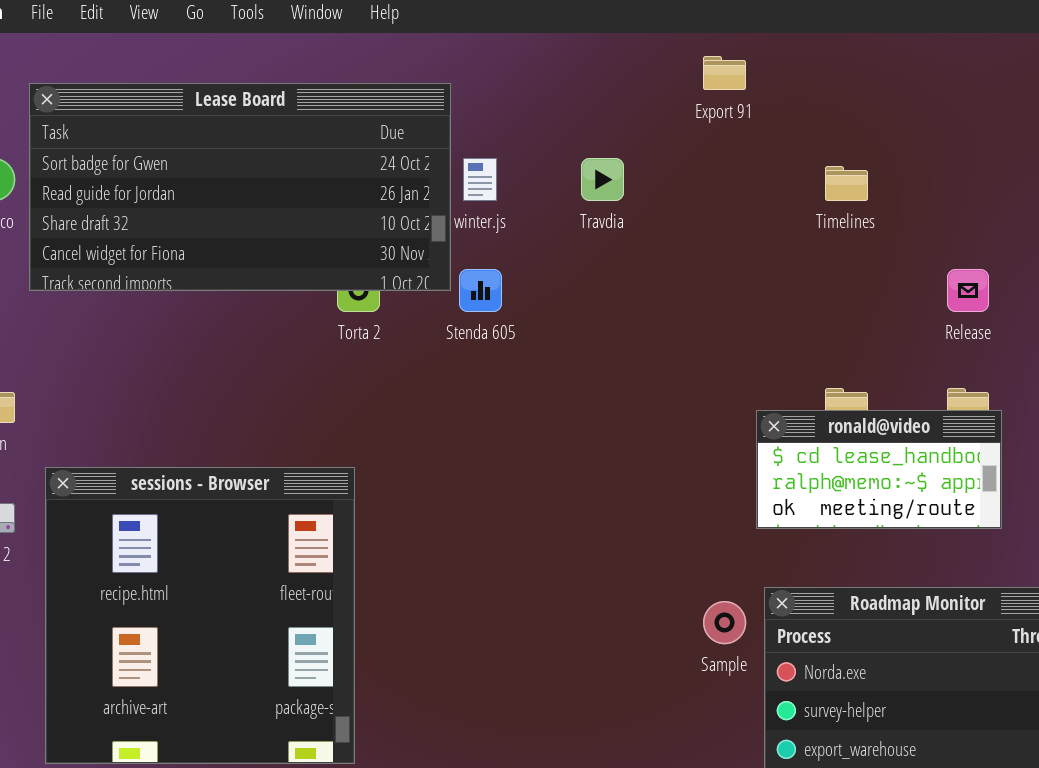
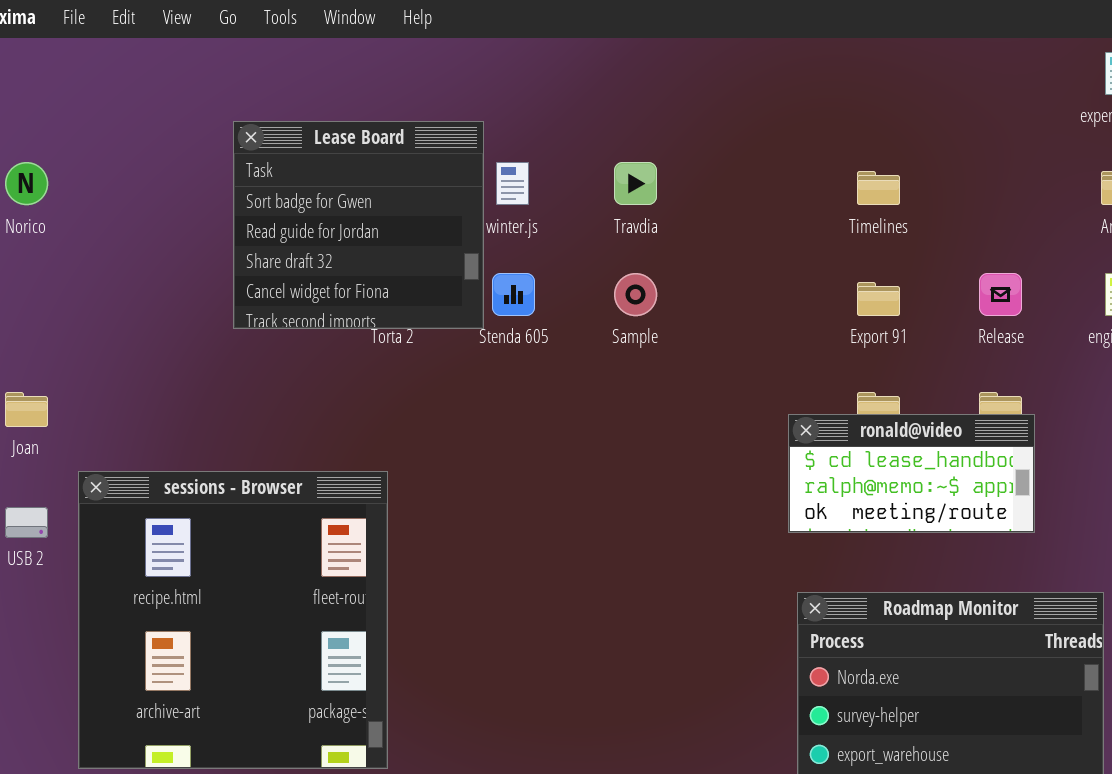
Export 91: [703,56,746,90] -> [857,282,900,316], moved
Lease Board: [29,83,451,291] -> [233,121,484,329], moved, resized
Sample: [703,601,746,644] -> [614,273,657,316], moved

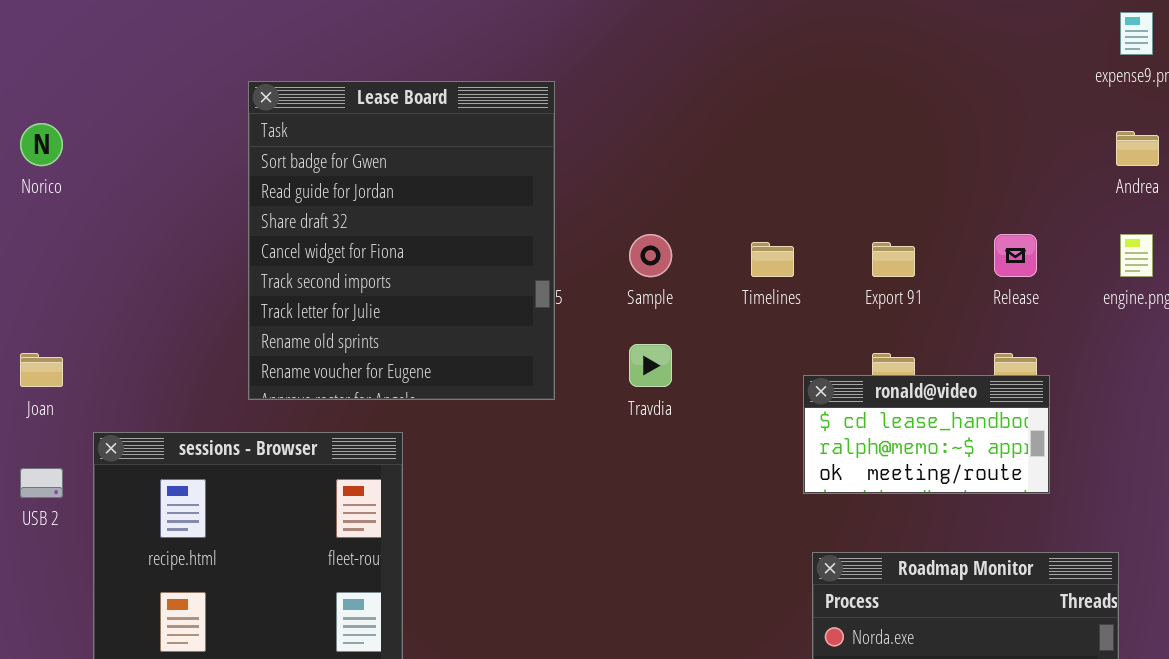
Lease Board: [233,121,484,329] -> [248,81,555,400], resized
Travdia: [614,162,657,205] -> [629,344,672,387], moved
Timelines: [857,171,900,205] -> [751,242,794,277], moved

